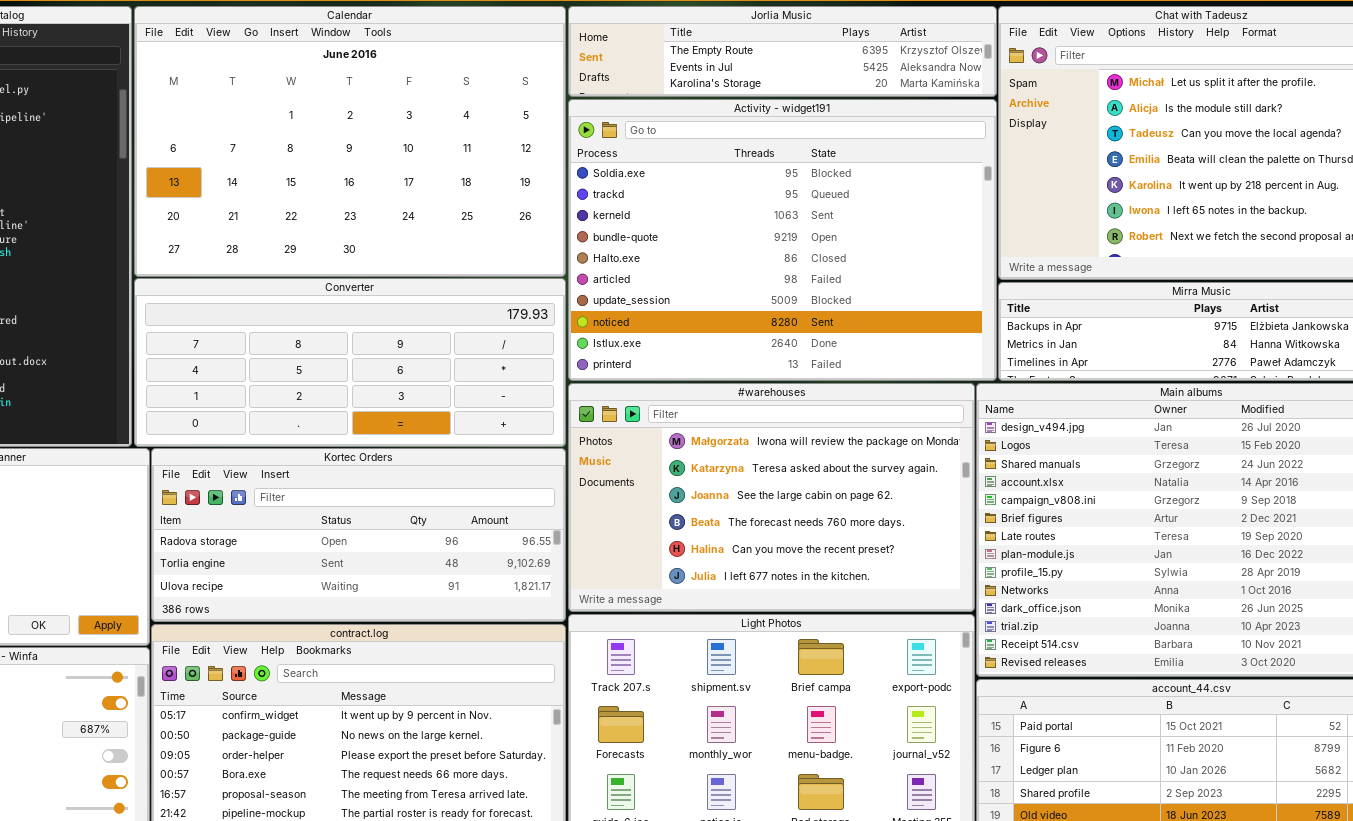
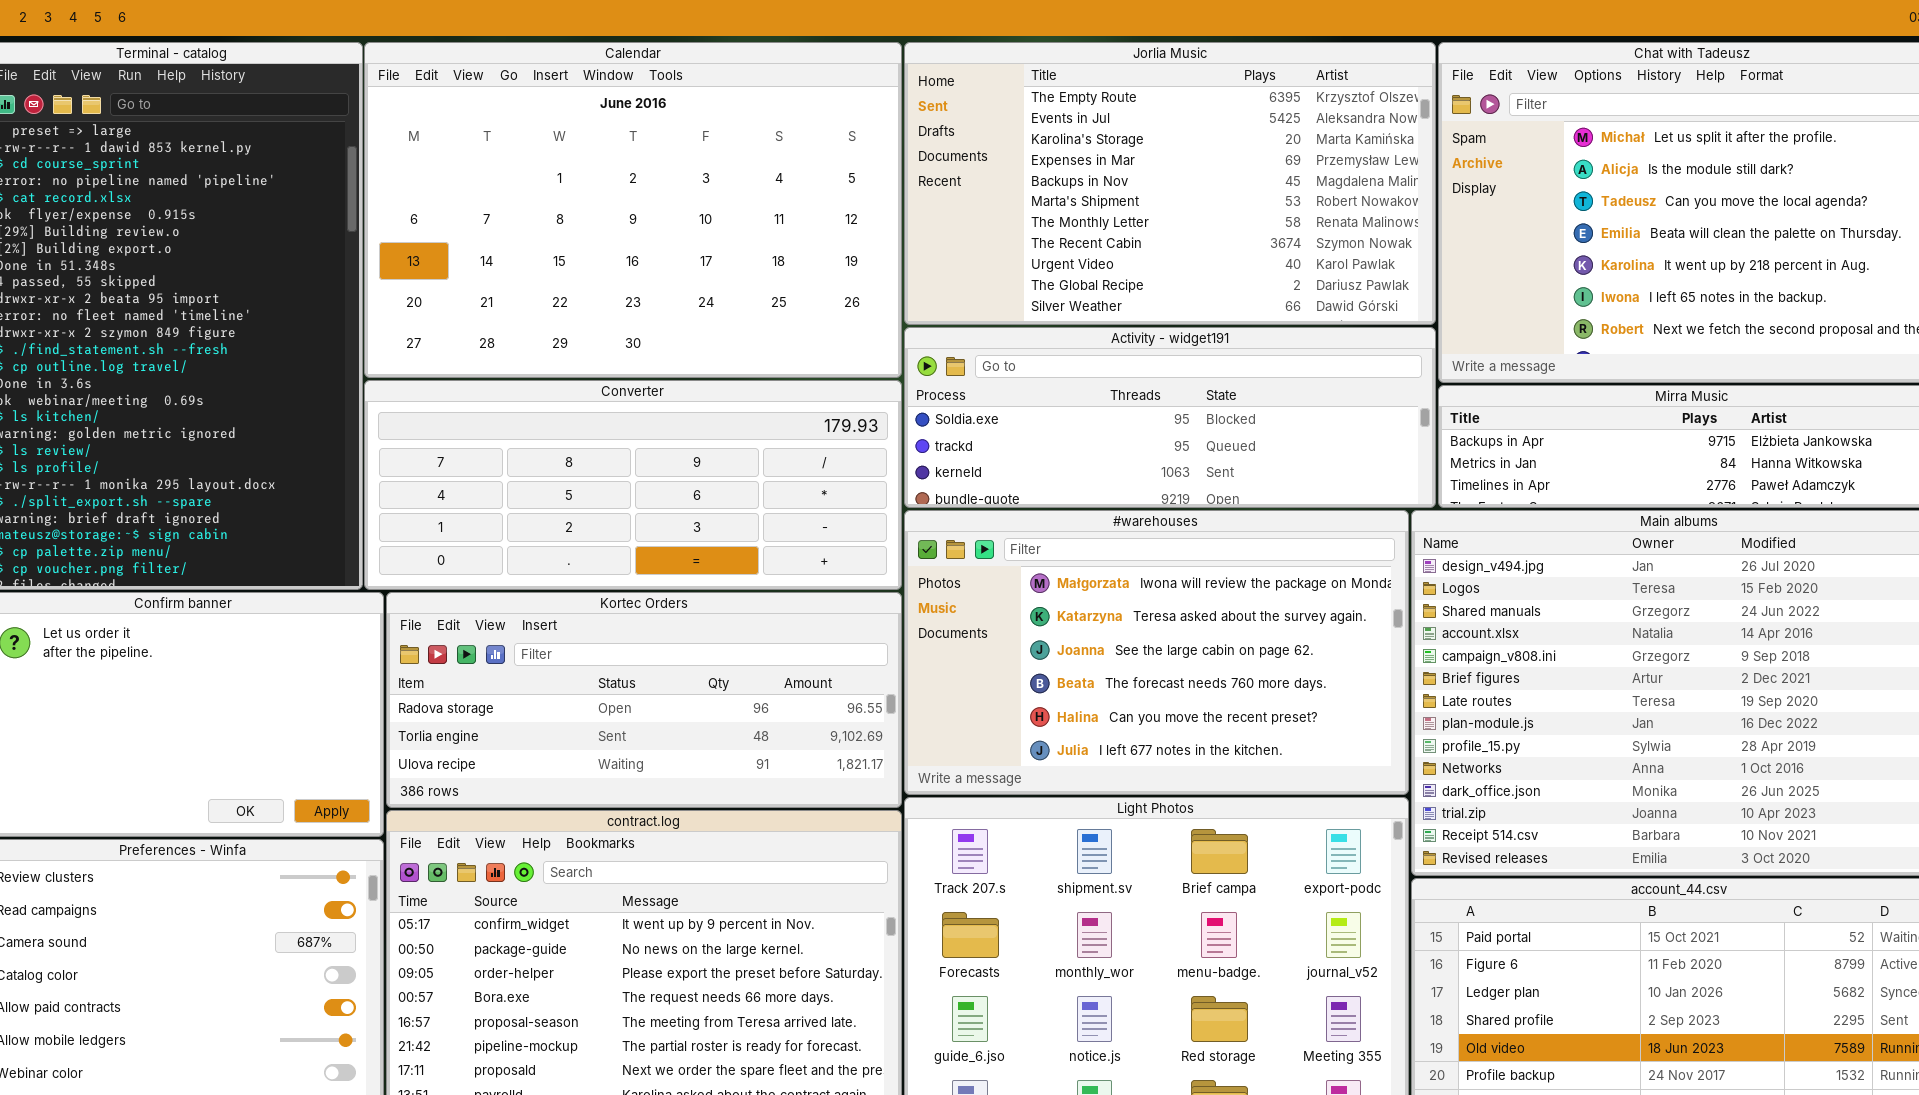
Jorlia Music: [568,6,997,97] -> [904,42,1436,325], resized
Activity - widget191: [568,99,997,381] -> [904,327,1436,508], resized

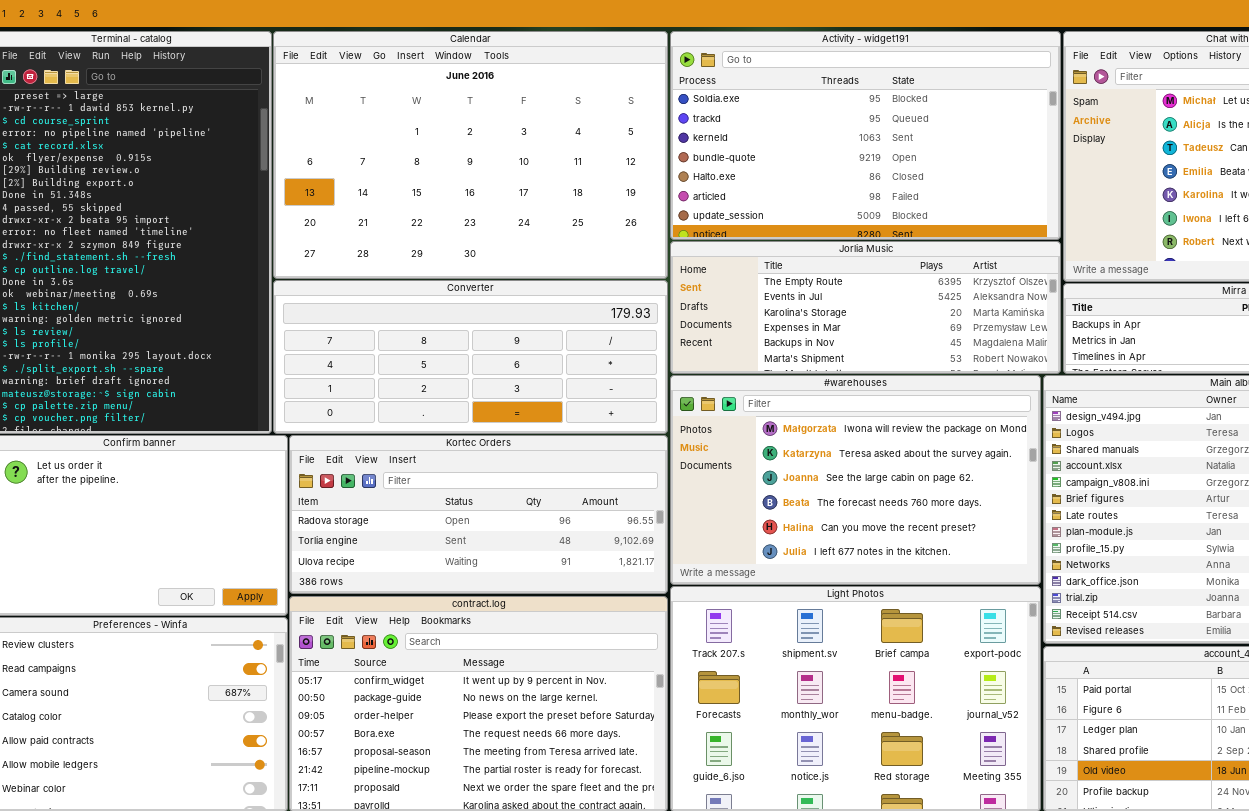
Jorlia Music: [904,42,1436,325] -> [670,241,1061,374], moved, resized
Activity - widget191: [904,327,1436,508] -> [670,31,1061,240], moved, resized

